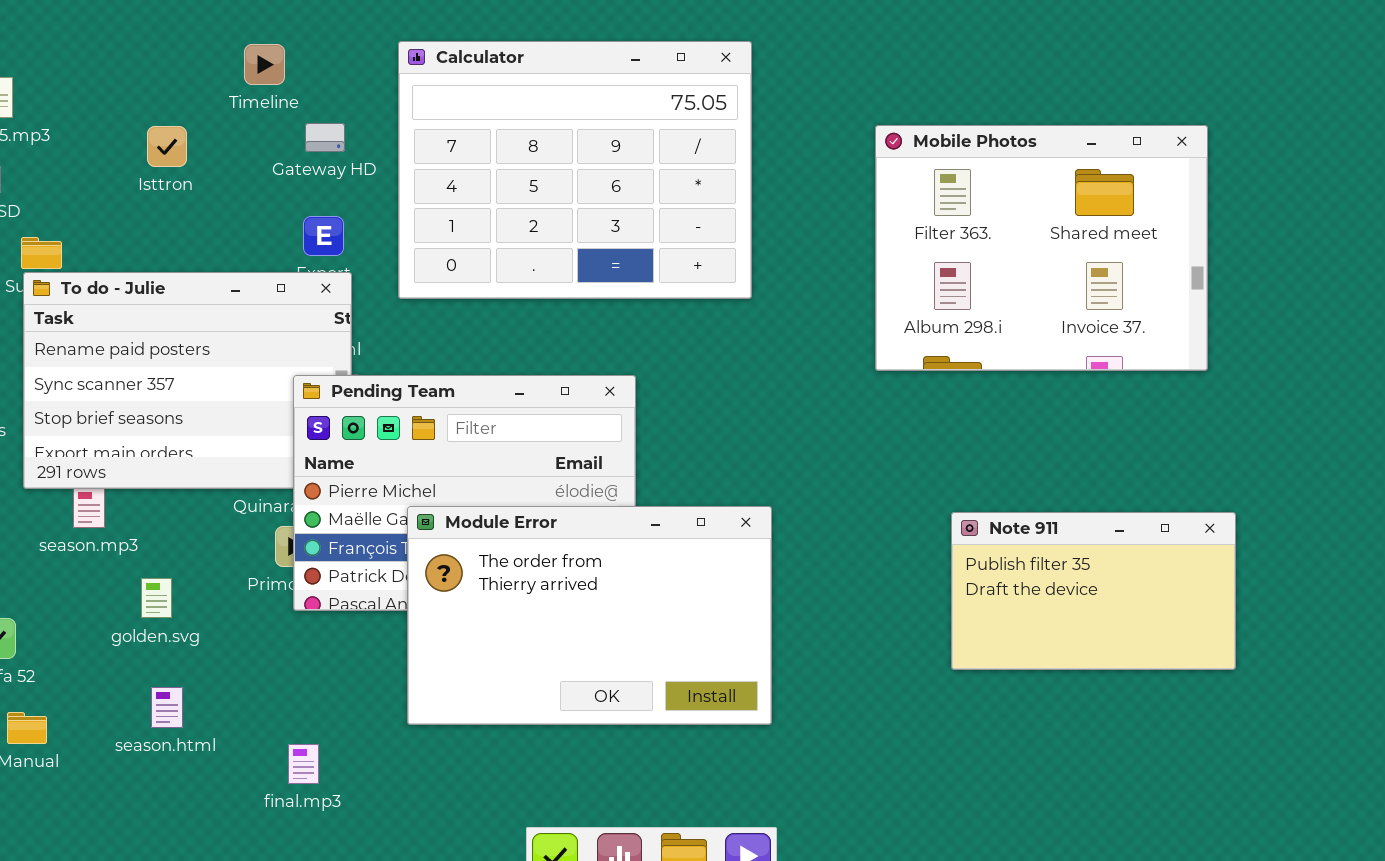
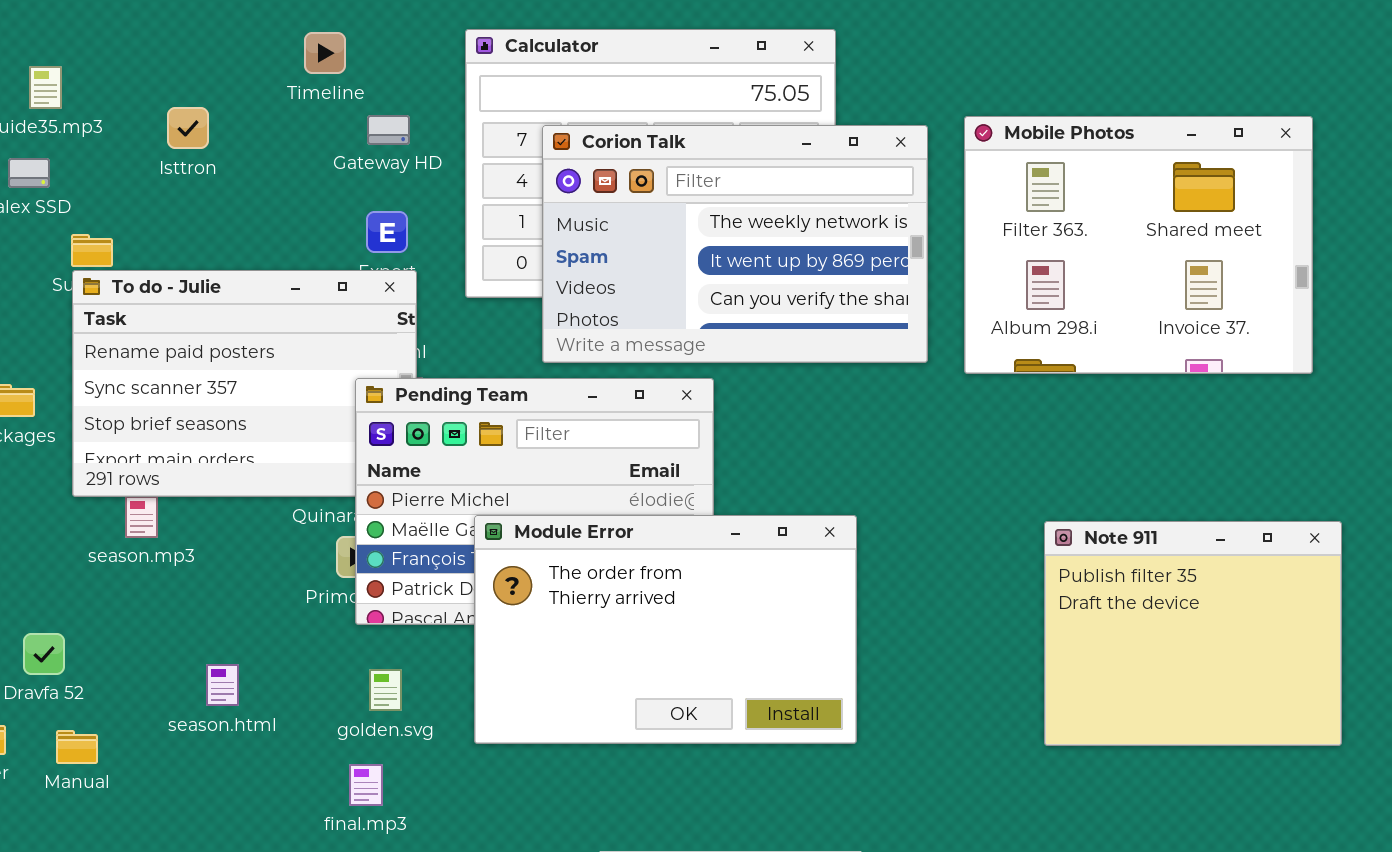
Isttron: [147,126,187,167] -> [167,107,209,149], moved
Corion Talk: none -> [542,125,928,363], opened
Note 911: [951,512,1236,670] -> [1044,521,1342,746], resized
golden.svg: [141,578,172,618] -> [369,669,402,711], moved
season.html: [151,687,183,728] -> [206,664,239,706], moved

